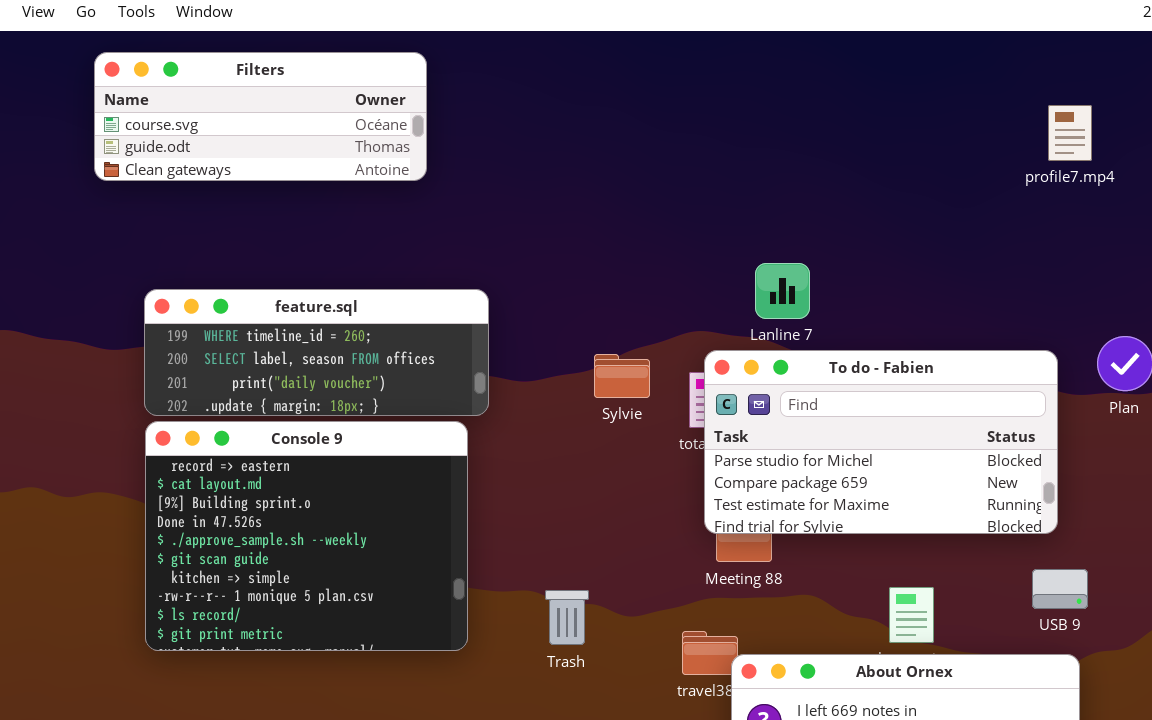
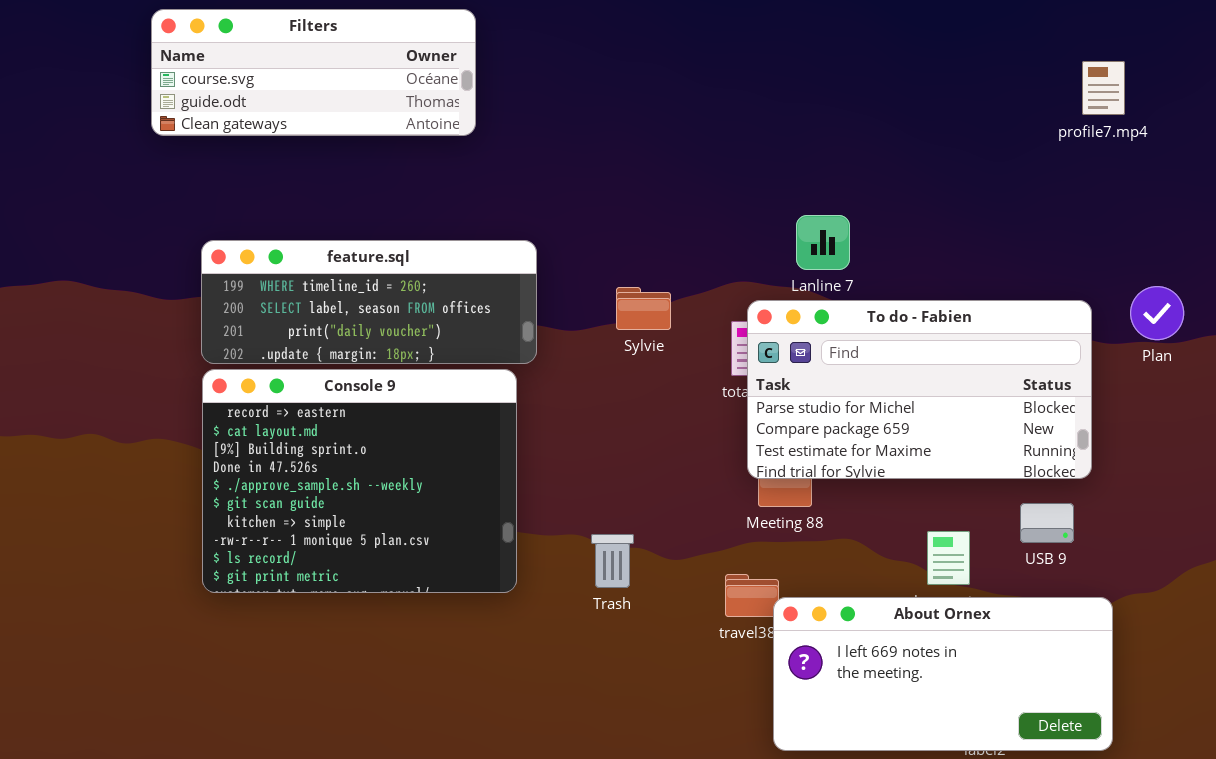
Sylvie: [594,354,650,398] -> [616,287,671,330], moved
USB 9: [1032,569,1088,609] -> [1020,503,1074,543], moved

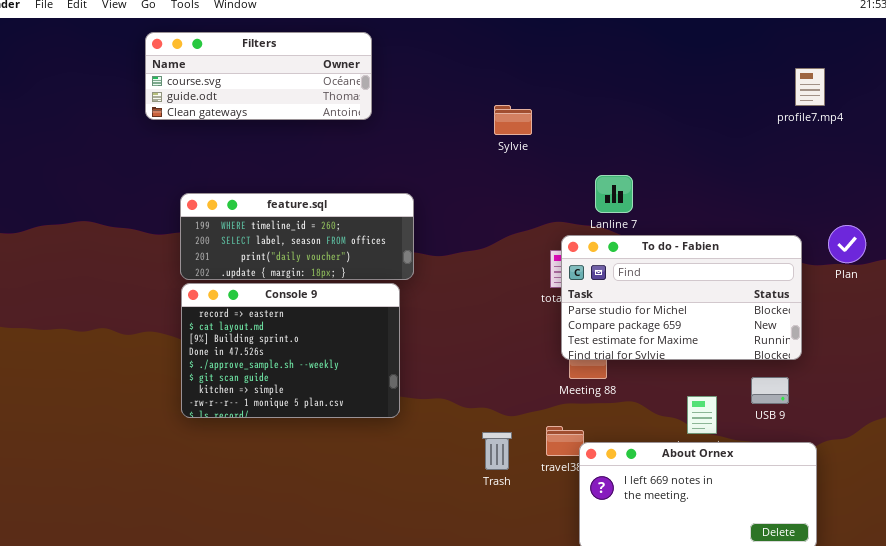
Sylvie: [616,287,671,330] -> [494,105,532,135], moved
Console 9: [202,369,517,593] -> [181,283,400,418], resized
Trash: [591,534,634,588] -> [482,432,512,470], moved

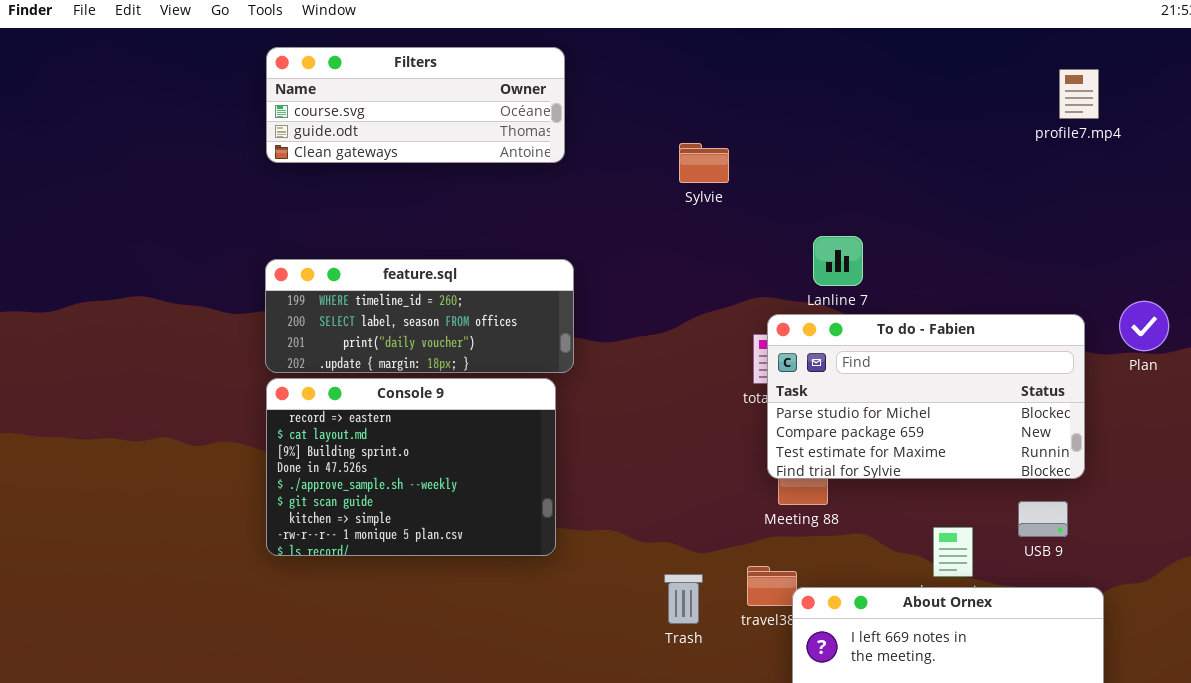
Filters: [145,32,372,120] -> [266,47,565,163], moved
profile7.mp4: [795,68,825,106] -> [1059,69,1099,119], moved

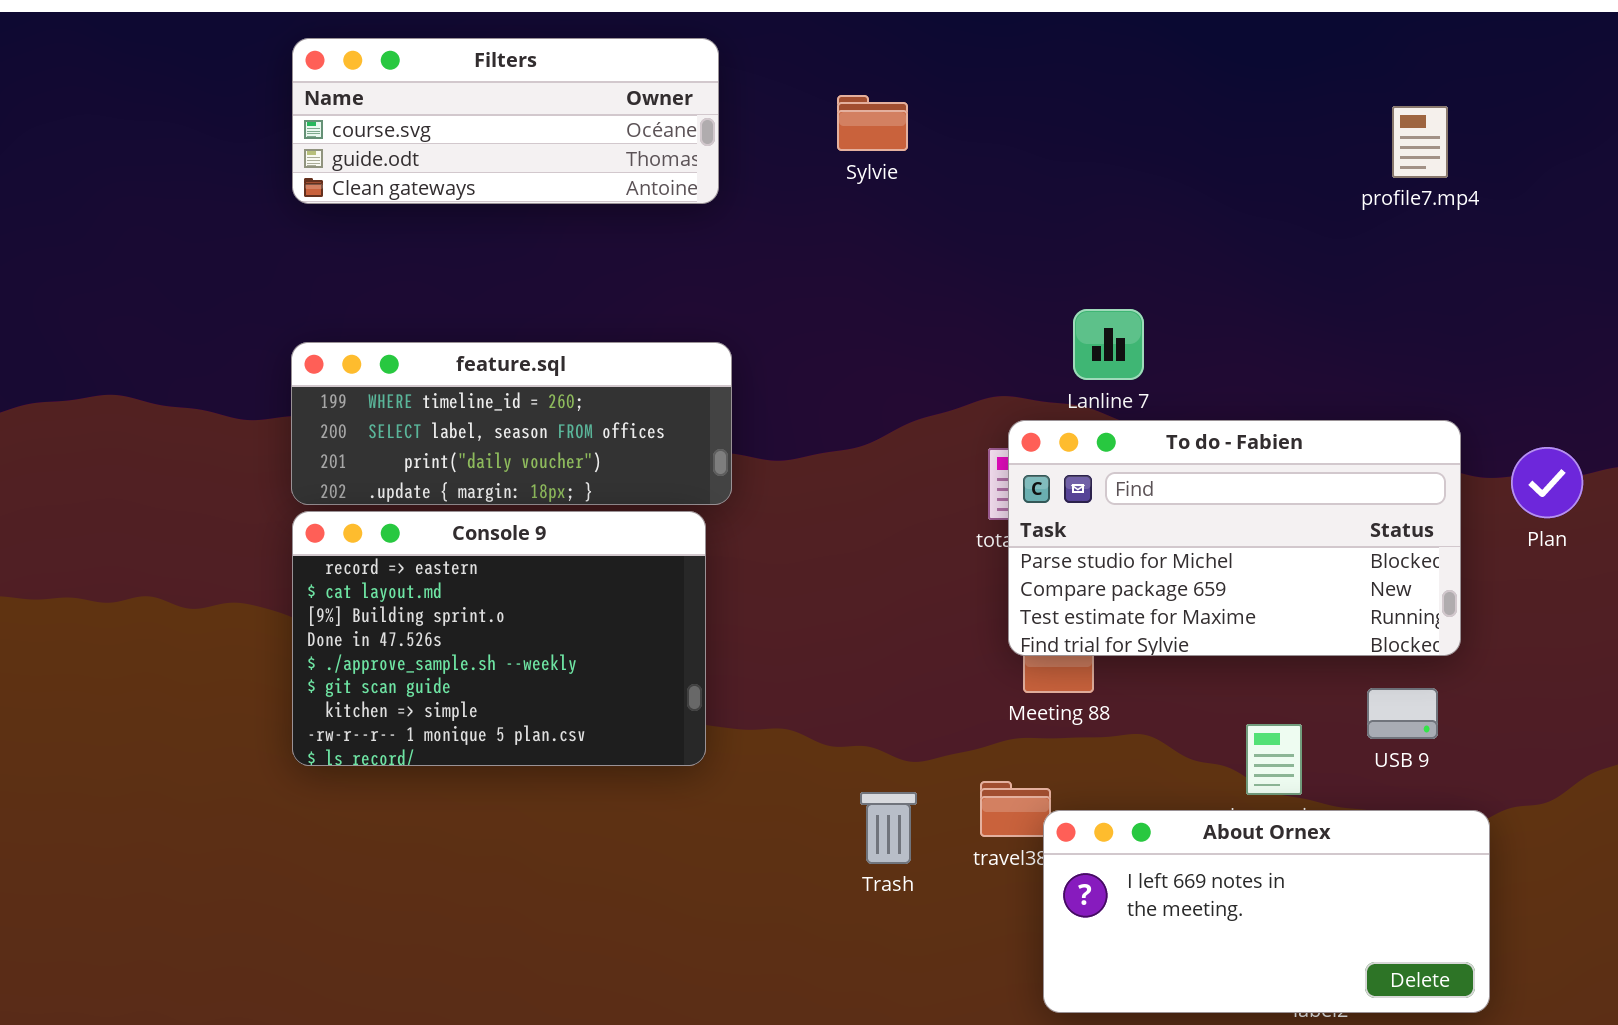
profile7.mp4: [1059,69,1099,119] -> [1392,106,1448,178], moved
Sylvie: [679,143,729,183] -> [837,95,908,151], moved
Plan: [1119,301,1169,351] -> [1511,447,1583,518], moved

